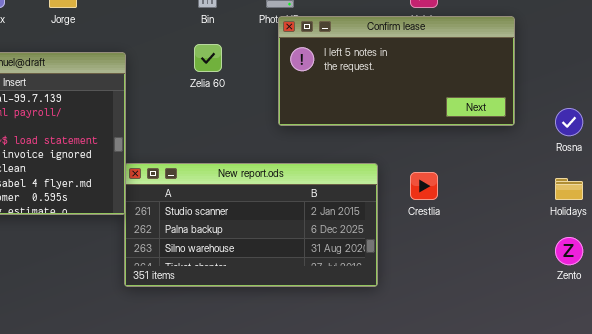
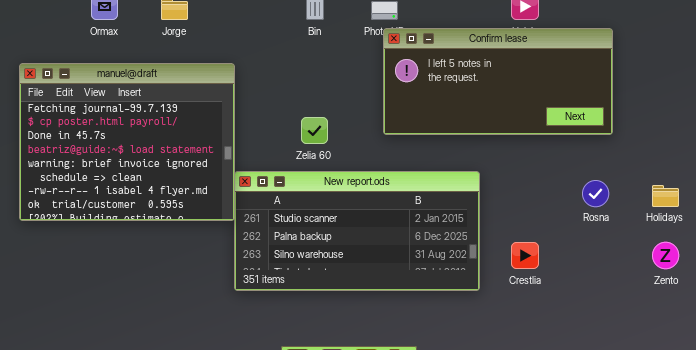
Zelia 60: [194,44,222,72] -> [301,117,328,144], moved
Rosna: [555,108,583,136] -> [582,180,609,207], moved
Crestlia: [410,172,438,200] -> [511,242,539,269], moved

